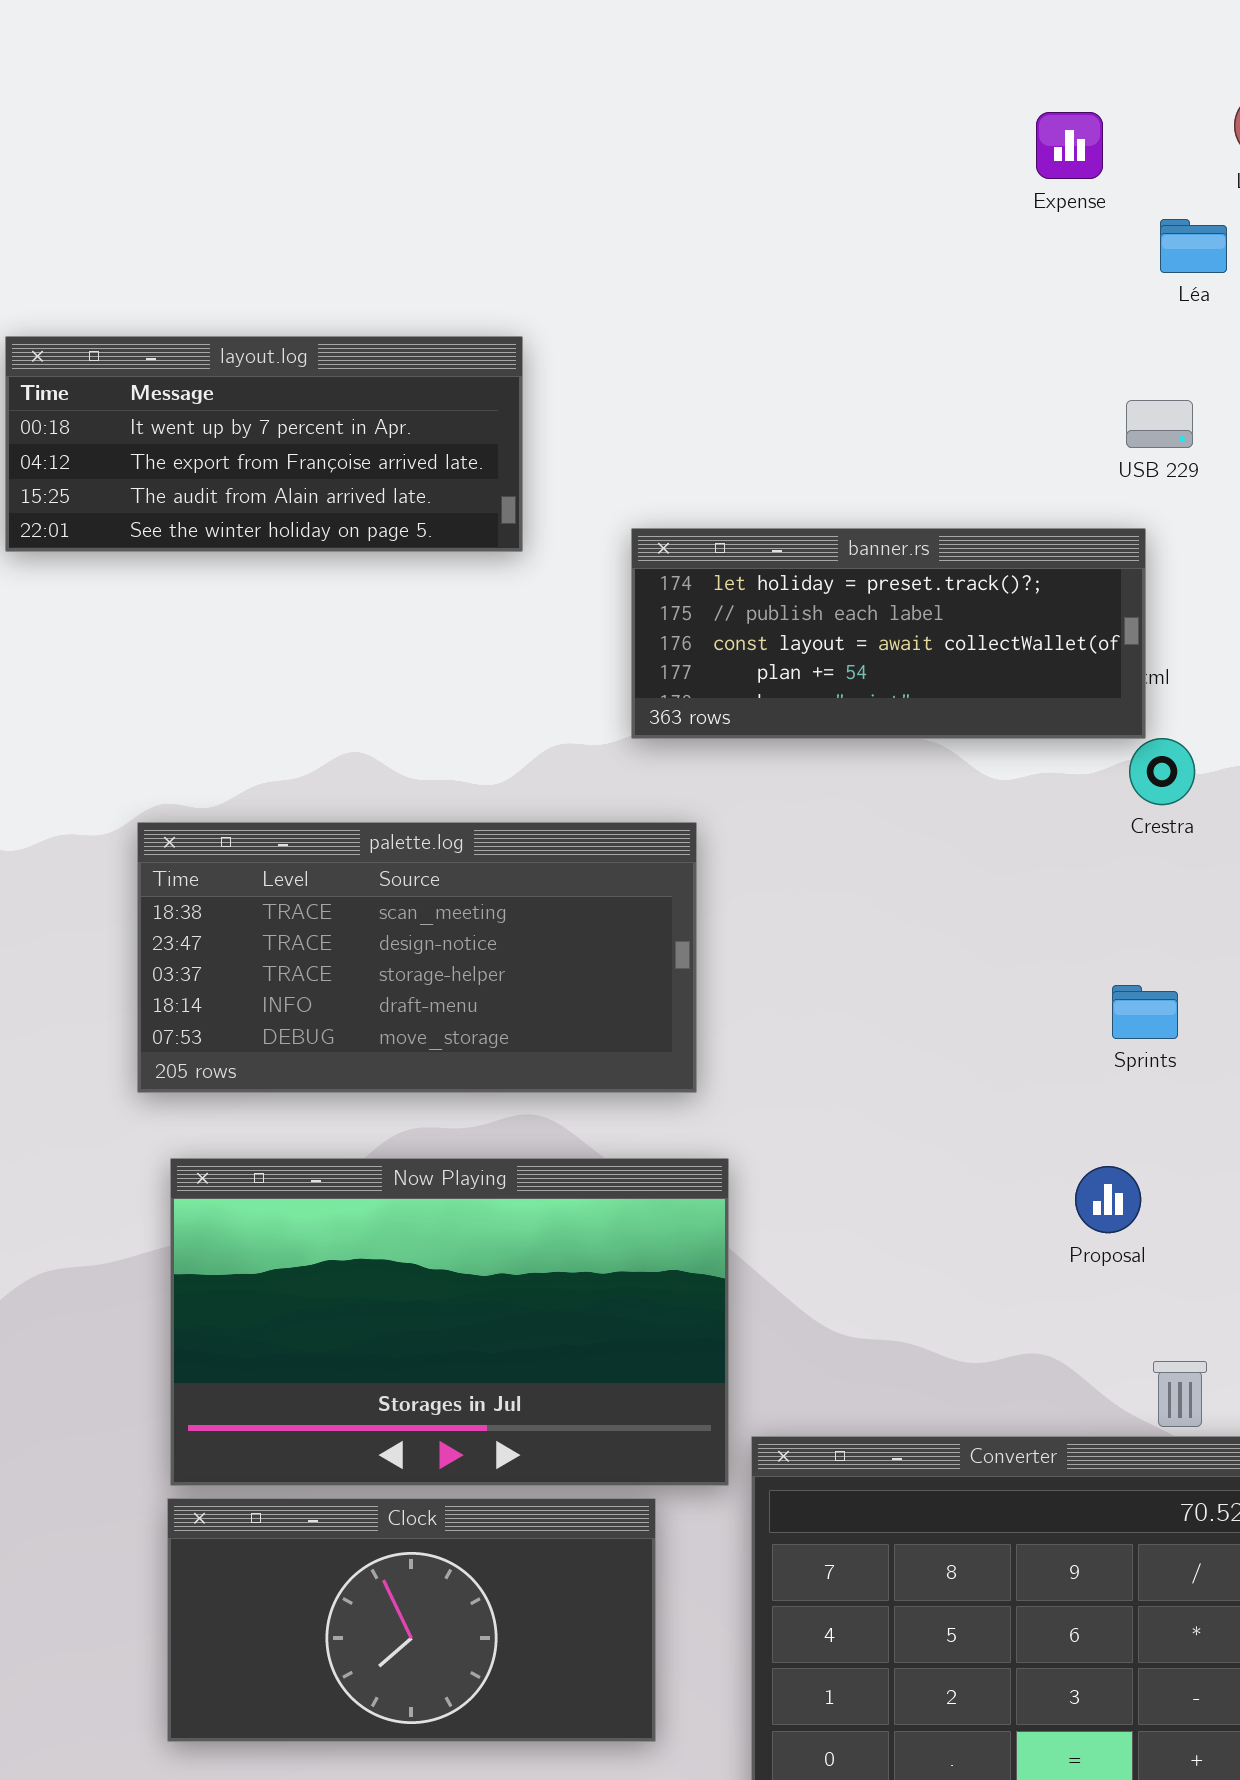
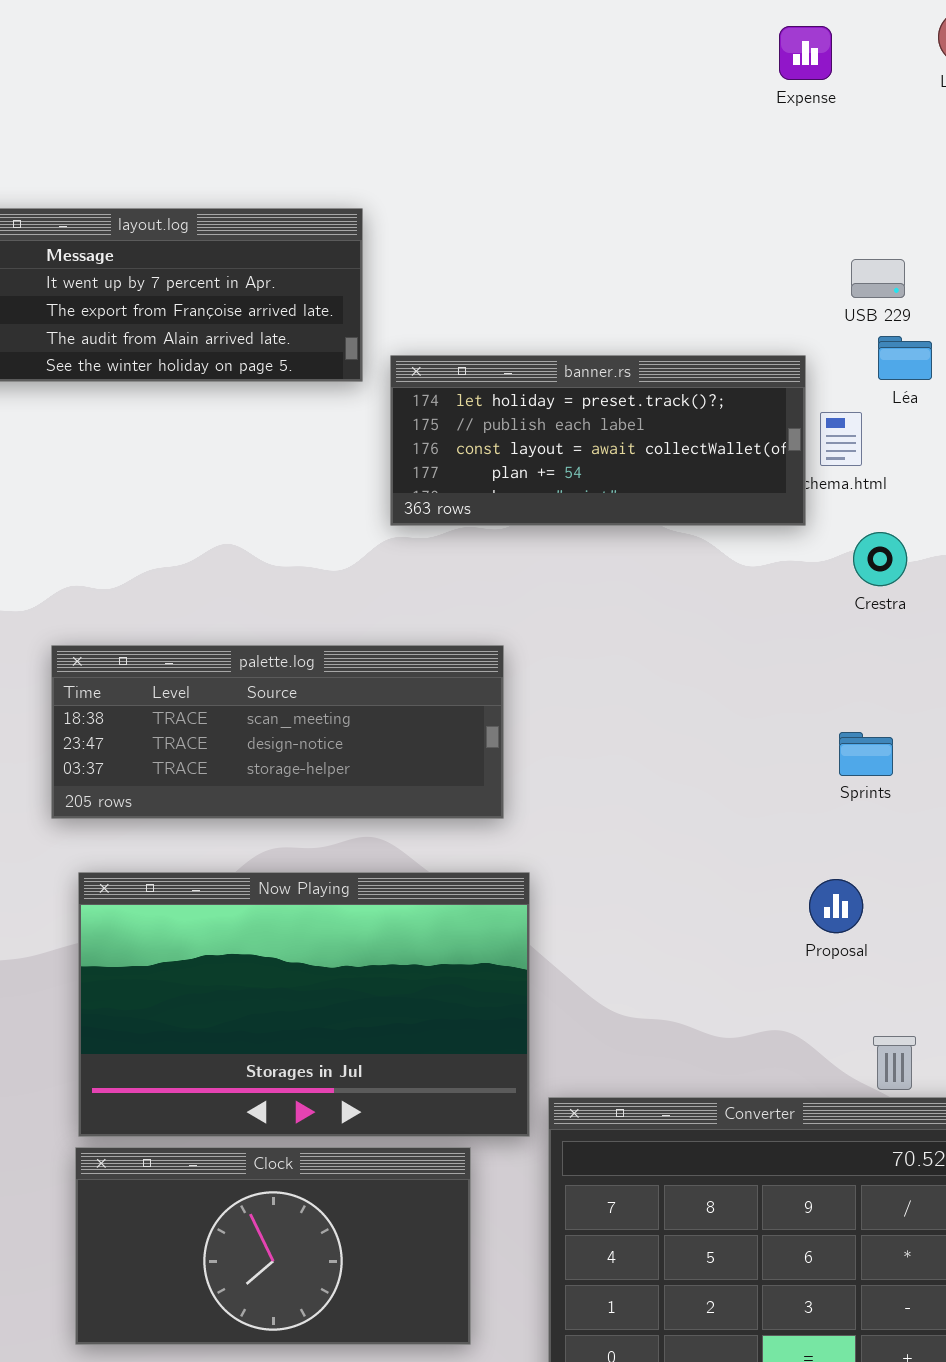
Léa: [1160,219,1227,273] -> [878,336,932,380], moved
banner.rs: [631,528,1146,739] -> [390,355,806,526], moved
palette.log: [137,822,697,1093] -> [51,645,504,819], resized

